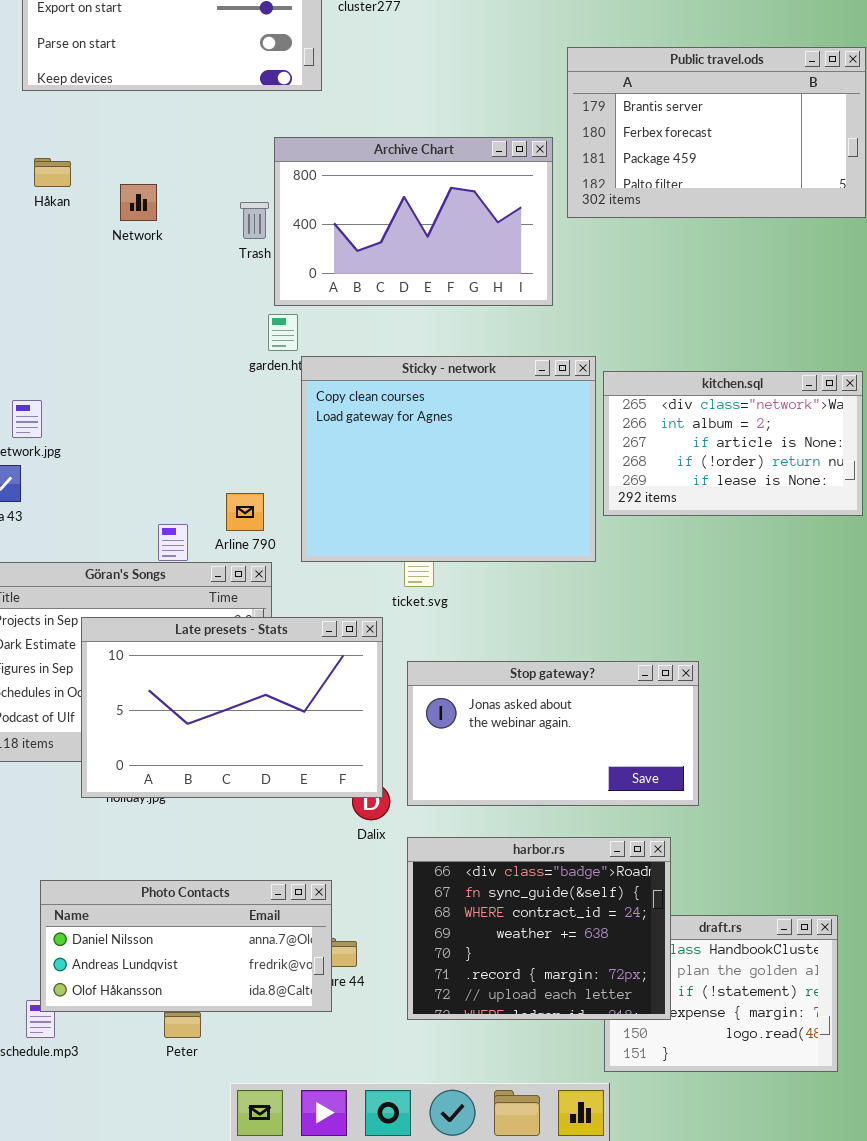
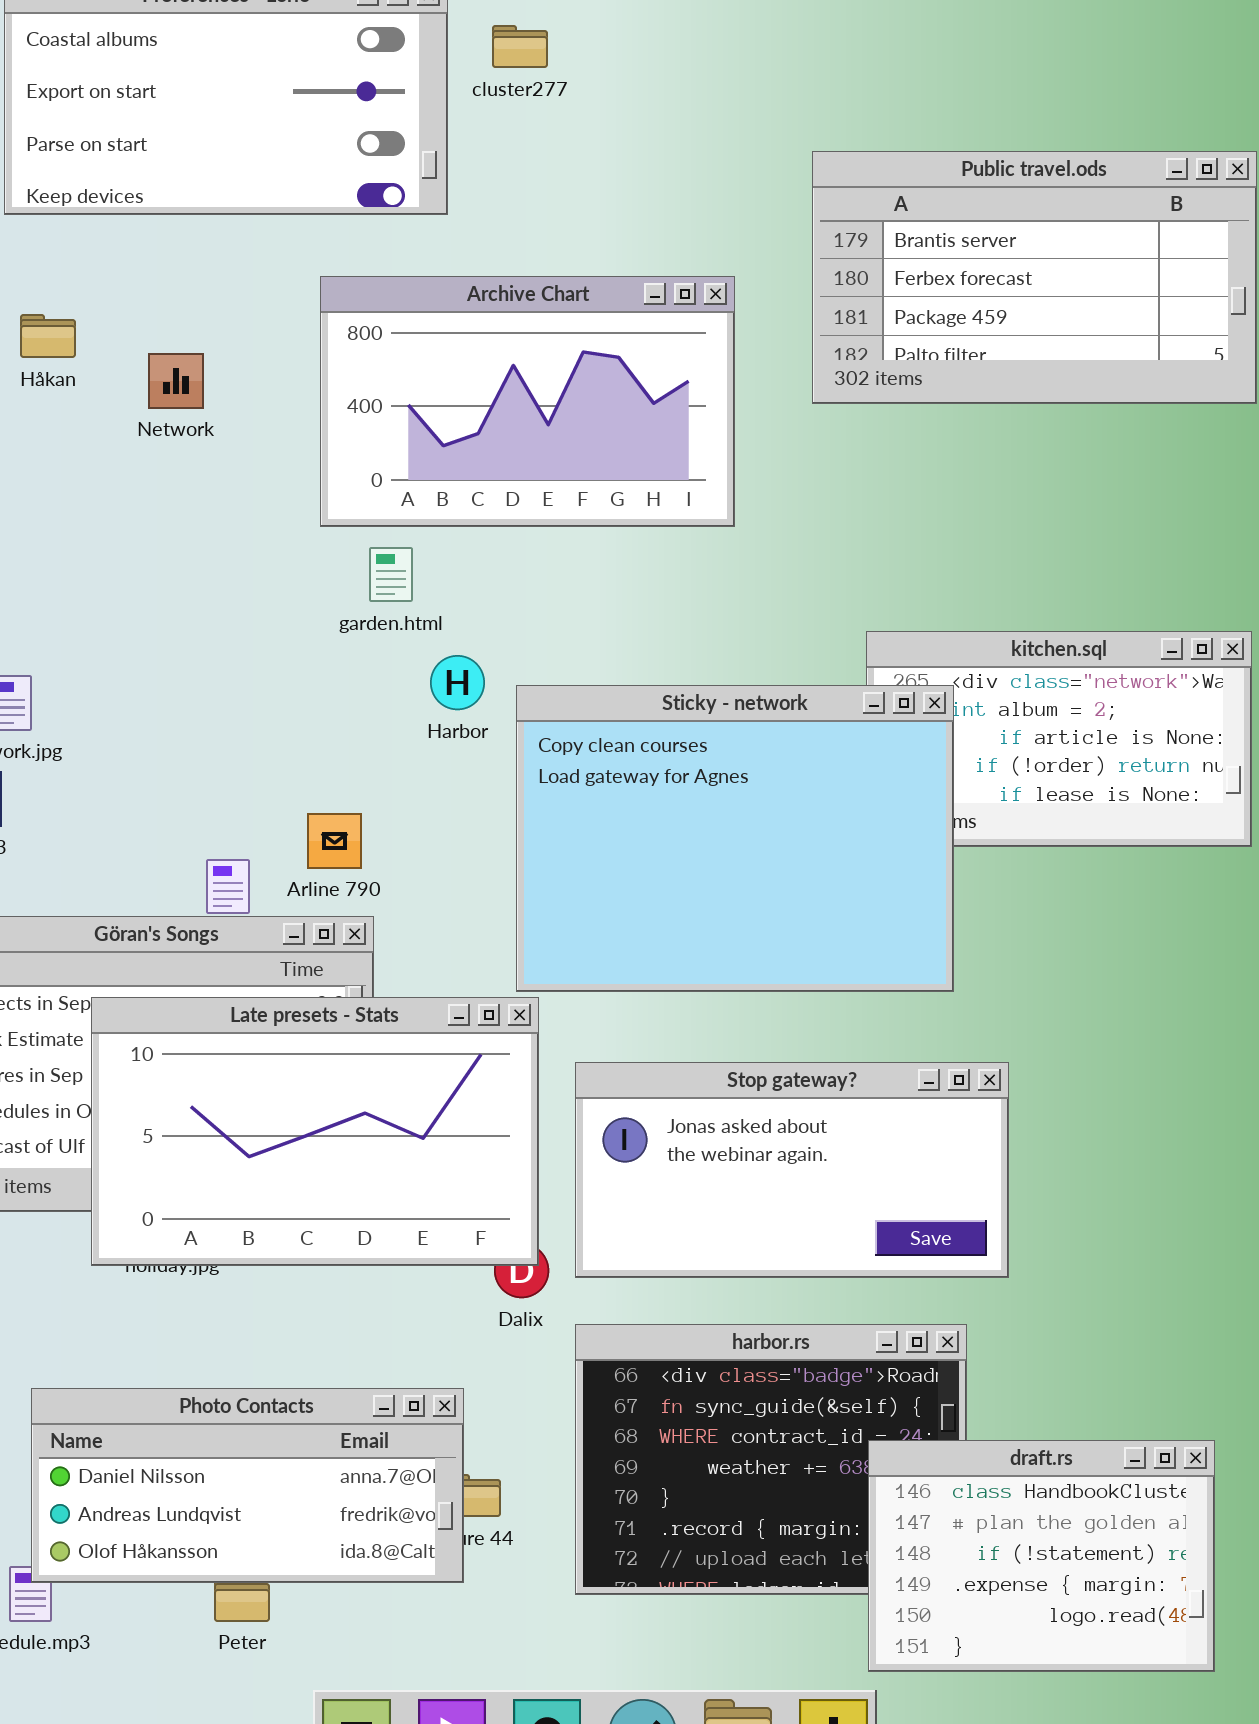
Archive Chart: [274,137,553,306] -> [320,276,735,527], moved
Sticky - network: [301,356,596,562] -> [516,685,954,992], moved
draft.rs: [604,915,838,1072] -> [868,1440,1215,1672], raised

